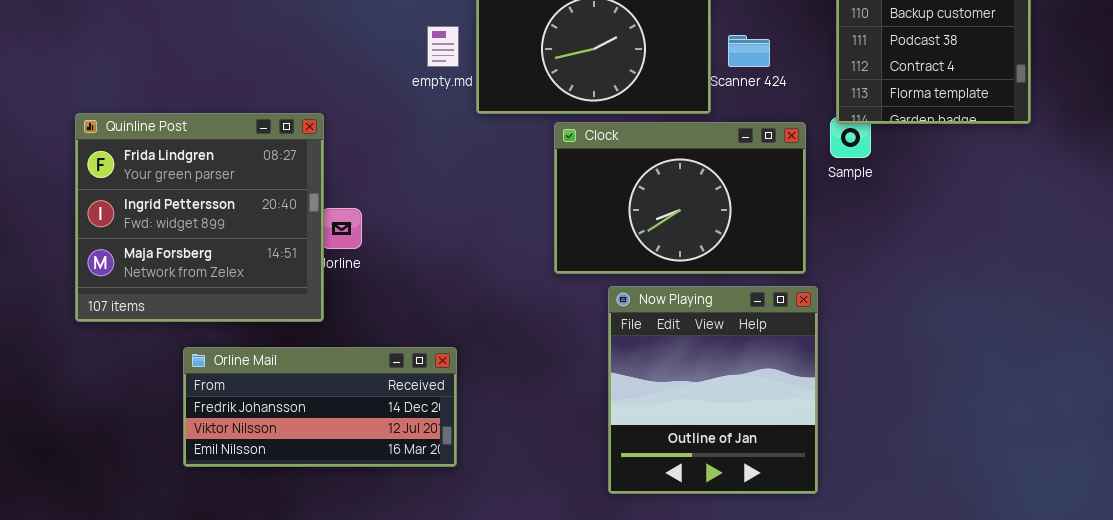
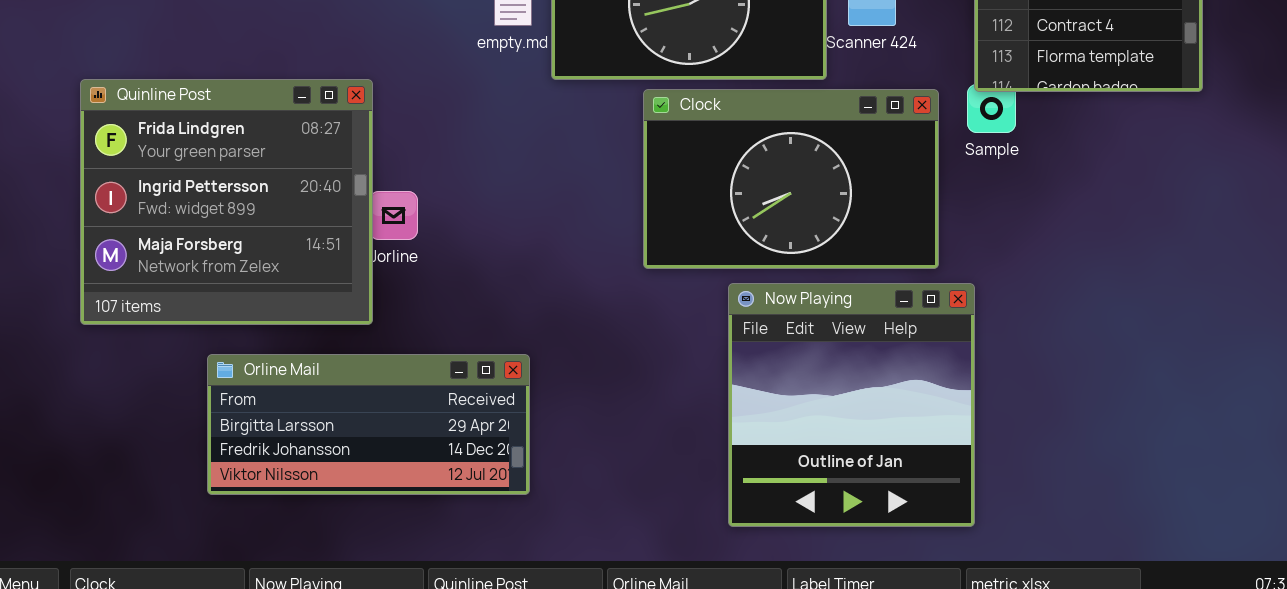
Now Playing: [608,286,818,494] -> [728,283,975,527], moved
Orline Mail: [183,347,457,467] -> [207,354,530,495], scrolled up 1 row

